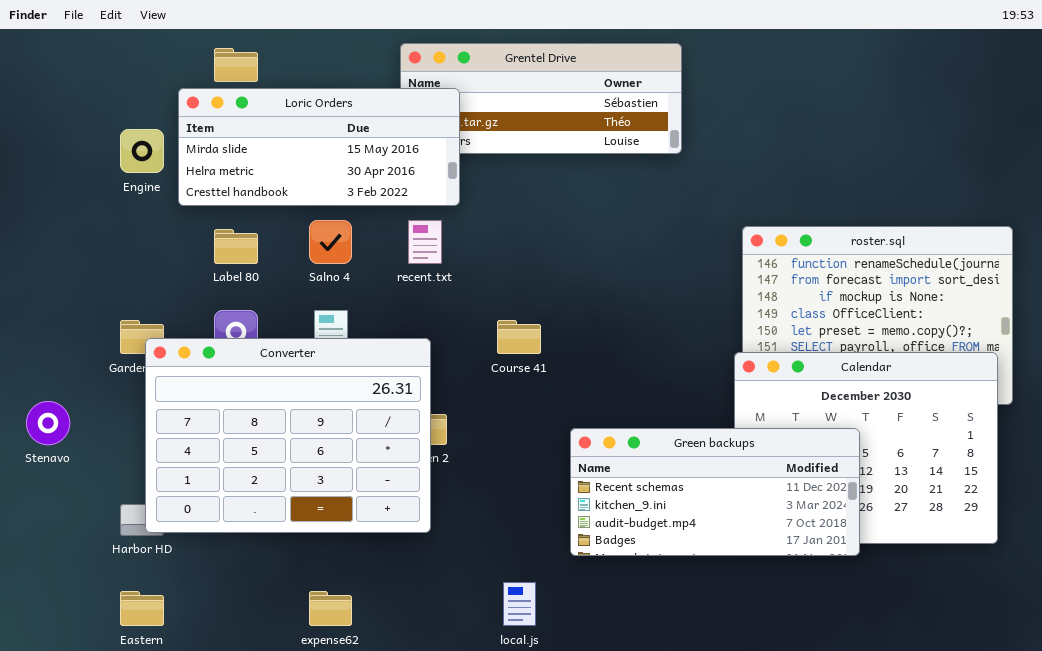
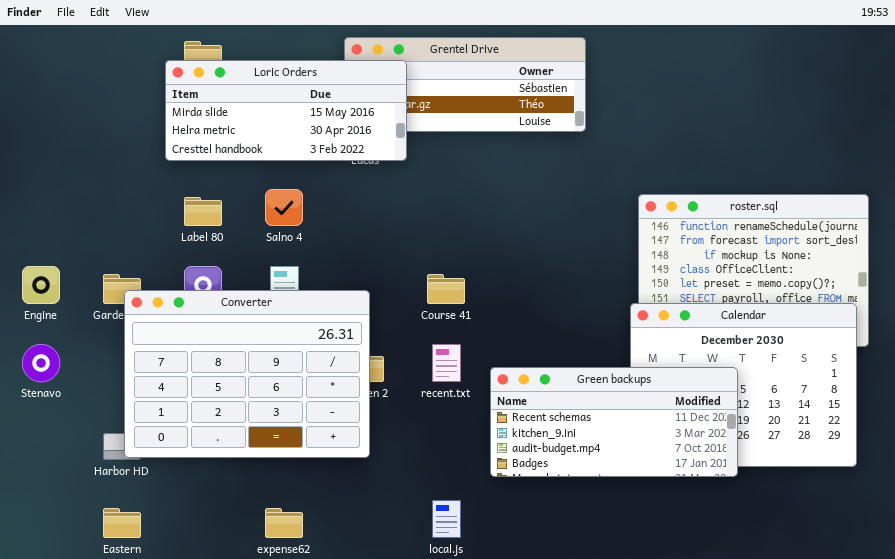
Loric Orders: [178,88,460,206] -> [165,60,407,161], moved
Engine: [120,129,164,173] -> [22,266,60,304], moved
recent.txt: [408,220,442,264] -> [432,344,461,382], moved

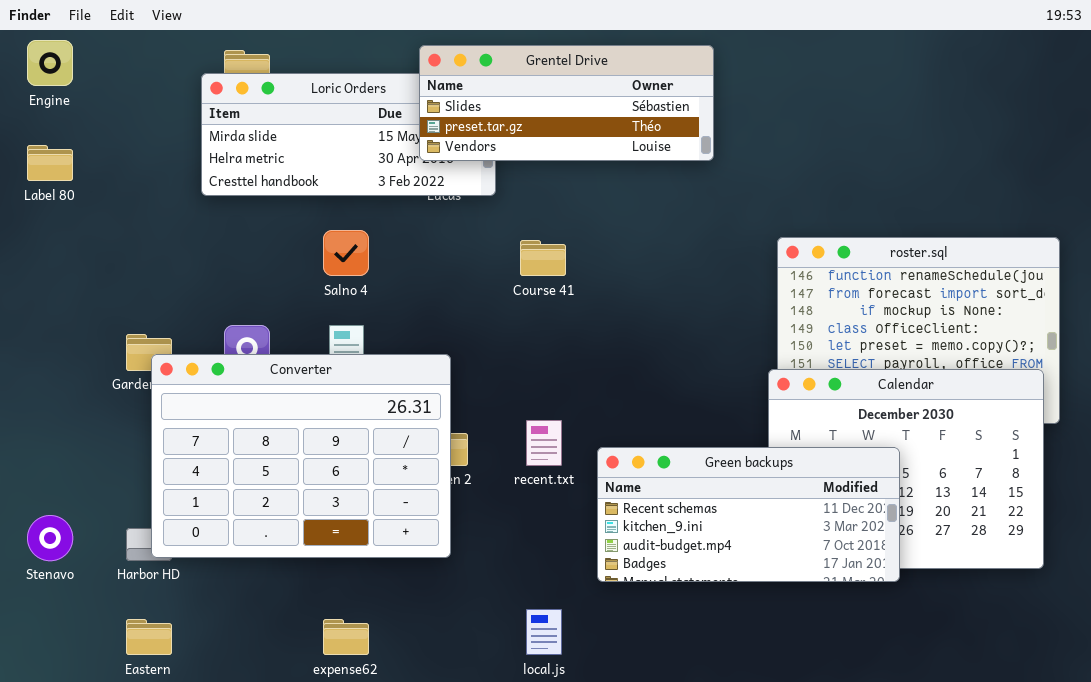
Grentel Drive: [344,37,586,132] -> [419,45,714,161], raised
Label 80: [184,197,222,226] -> [27,145,73,181], moved
Engine: [22,266,60,304] -> [27,40,73,86], moved
Course 41: [427,274,465,304] -> [520,240,566,276], moved
Stenavo: [22,344,60,382] -> [27,515,73,561], moved

